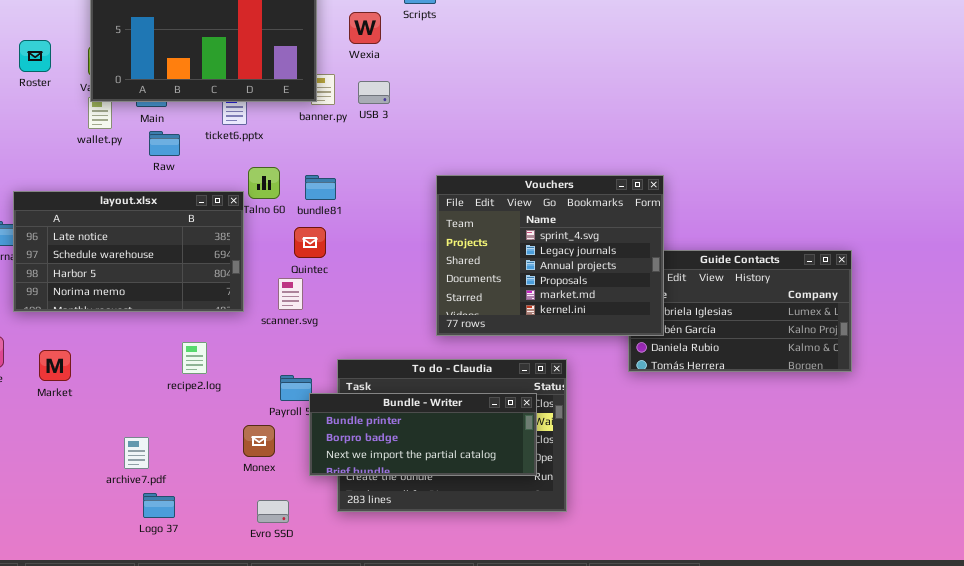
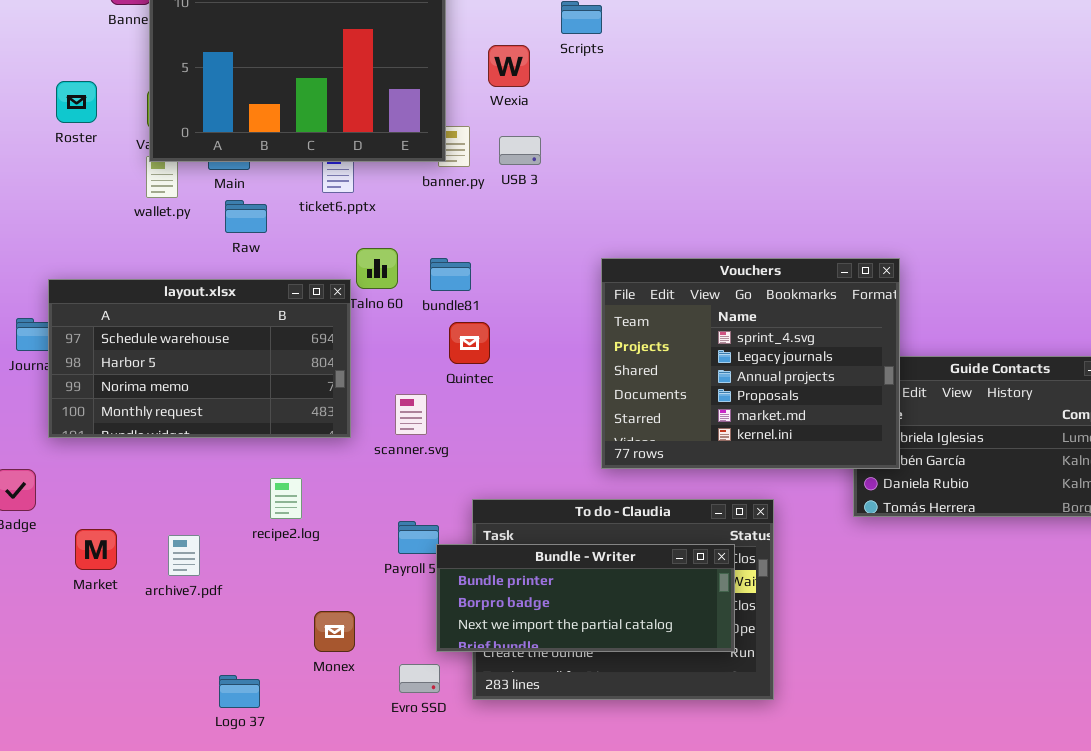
layout.xlsx: [13,191,244,312] -> [48,279,351,438], scrolled down 1 row
Quintec: [294,227,326,258] -> [449,322,490,364], moved
Market: [39,350,71,381] -> [75,529,117,570], moved
Monex: [243,425,275,457] -> [314,611,355,652], moved
archive7.pdf: [124,437,149,469] -> [168,535,200,576], moved
Evro SSD: [257,500,289,523] -> [399,664,440,693], moved

